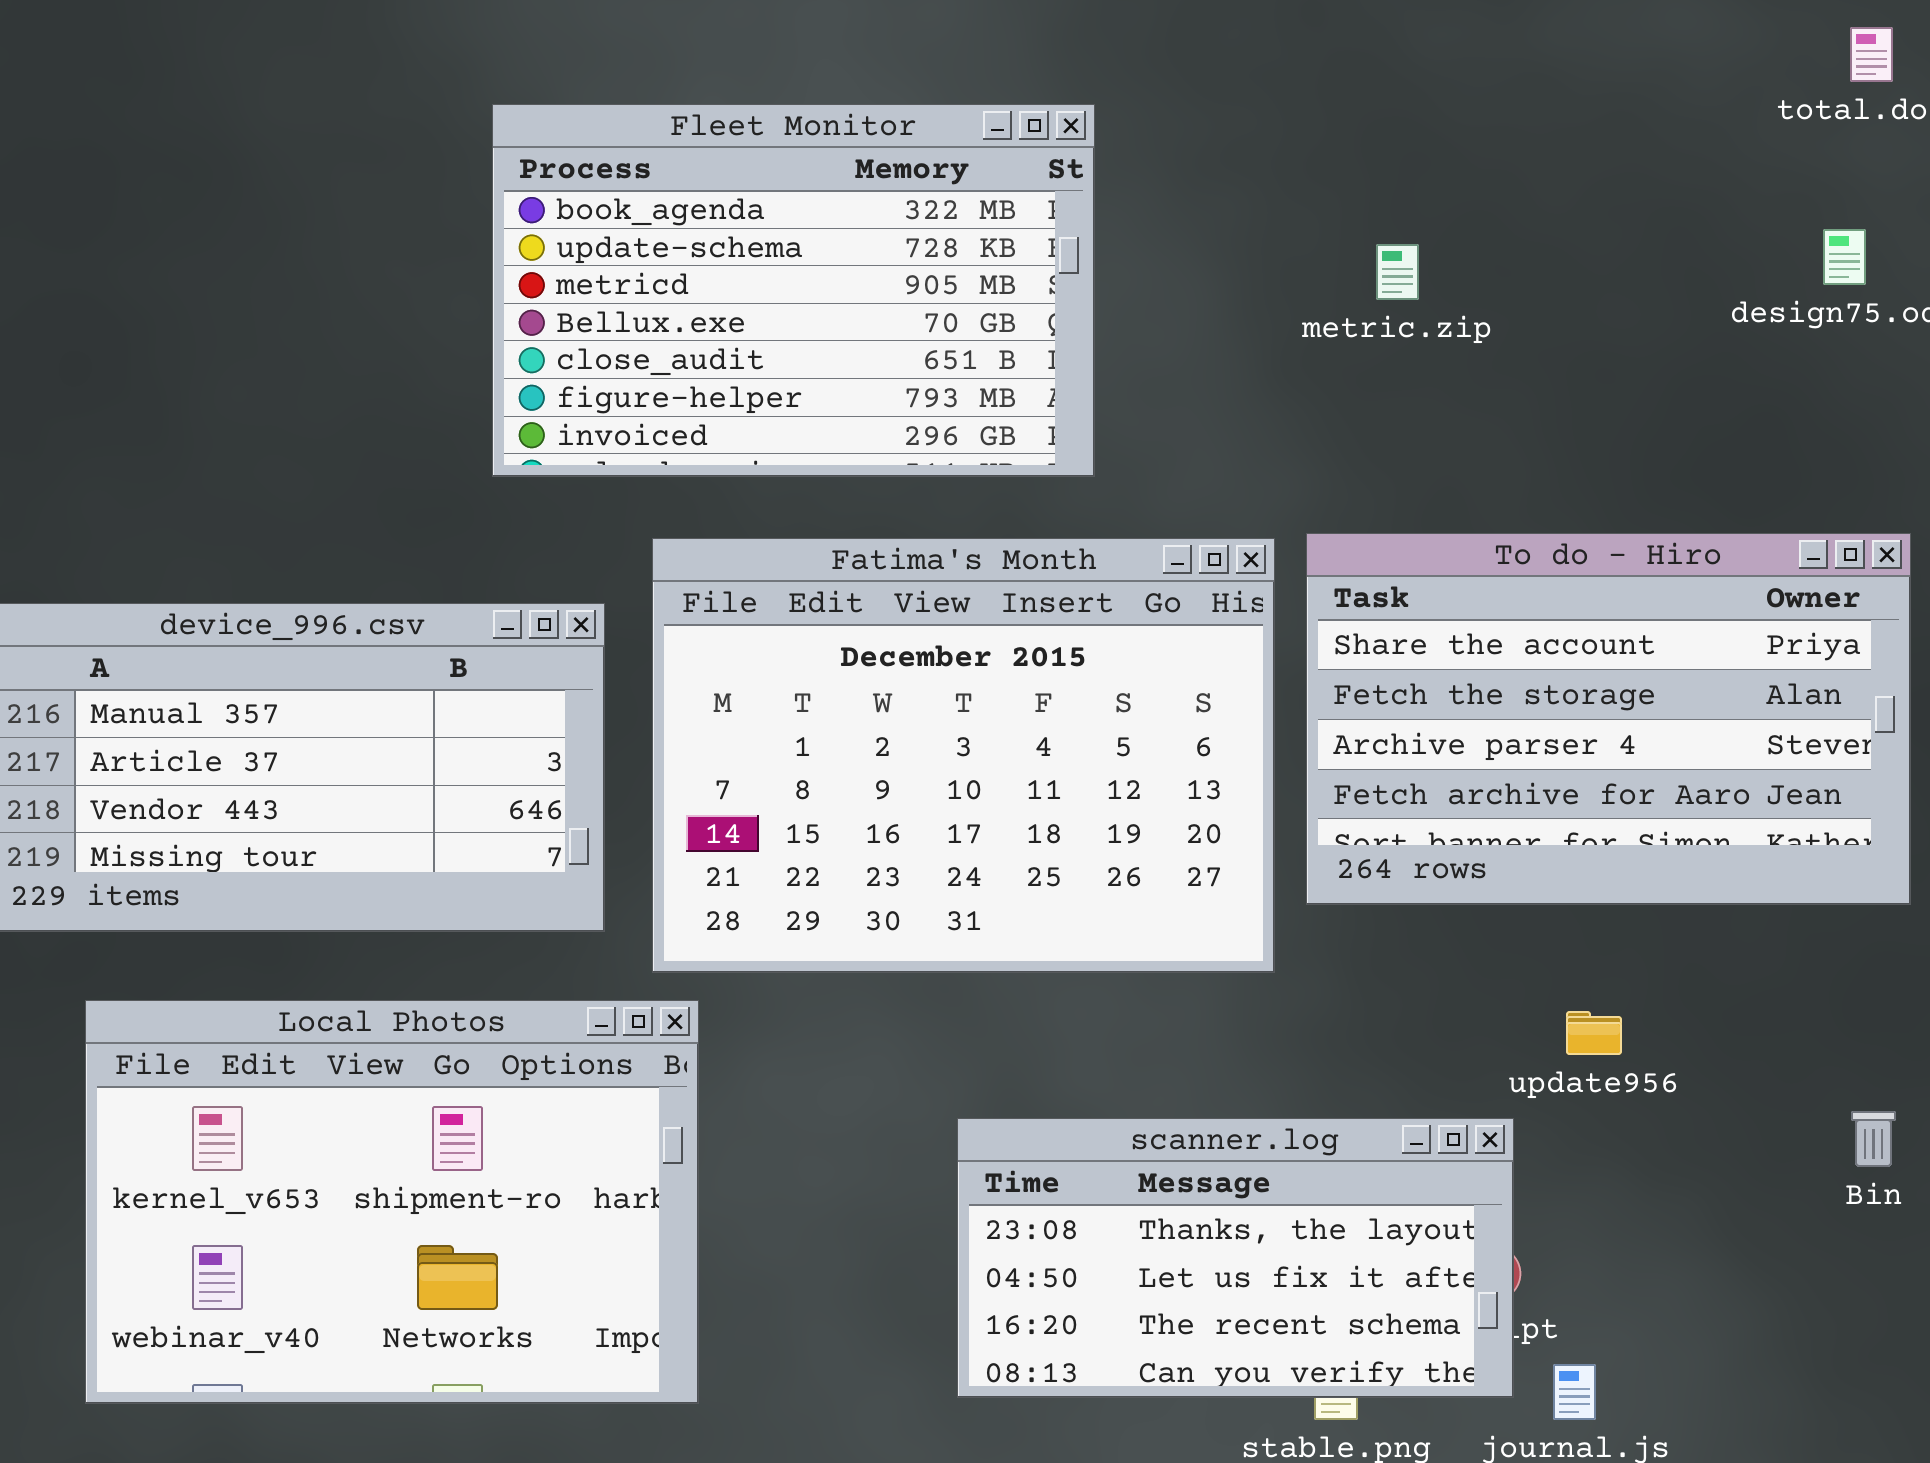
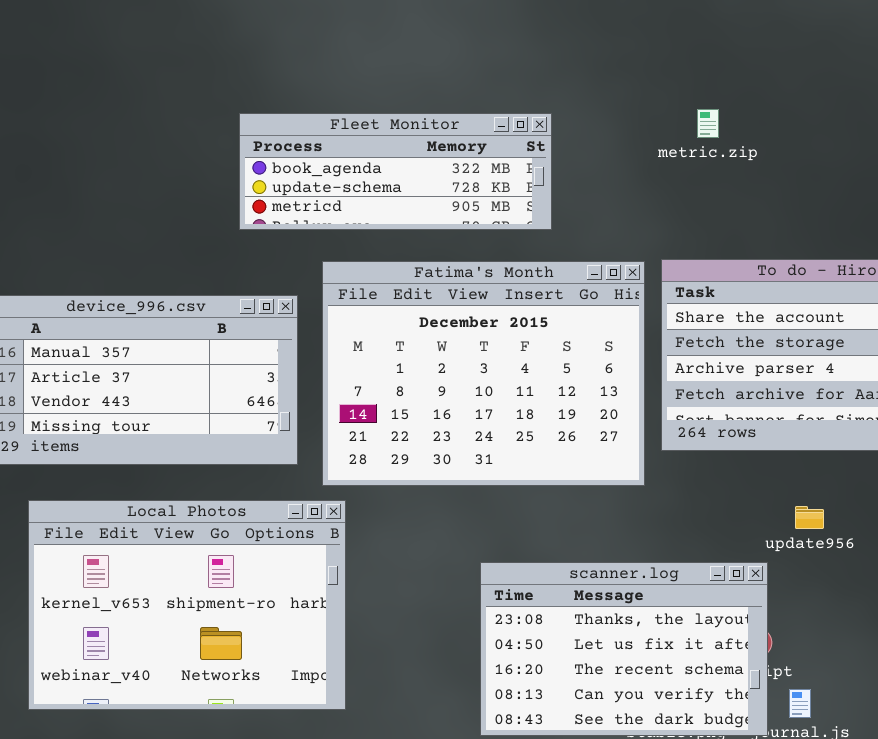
Fleet Monitor: [492,104,1095,477] -> [239,113,552,230], resized
scanner.log: [957,1118,1514,1398] -> [480,562,768,736], resized

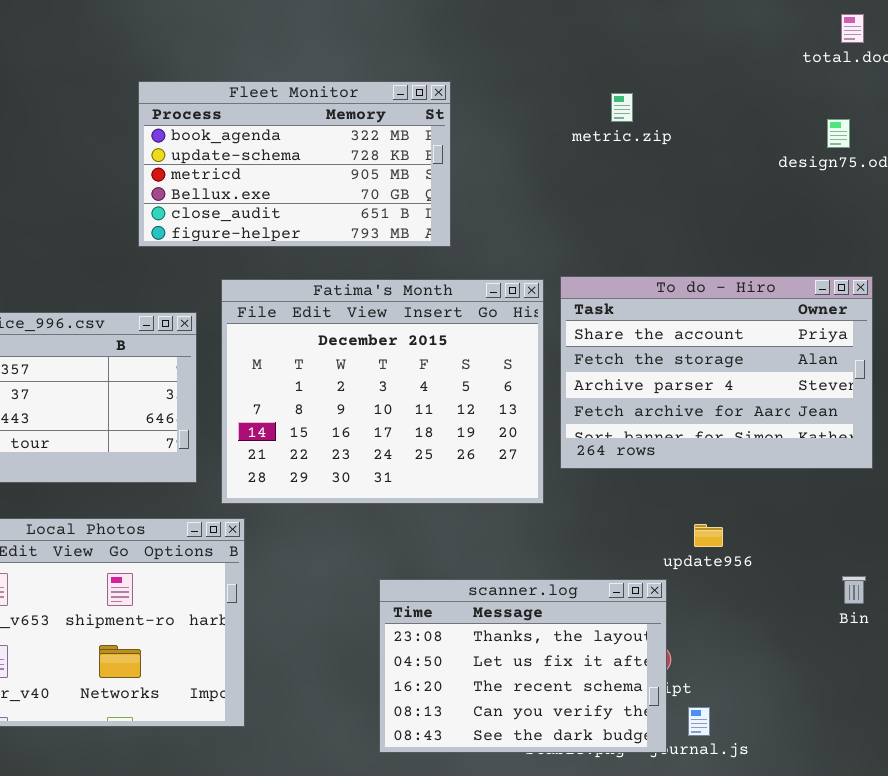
metric.zip: [697,109,719,138] -> [611,93,633,122], moved
Fleet Monitor: [239,113,552,230] -> [138,81,451,247], resized

